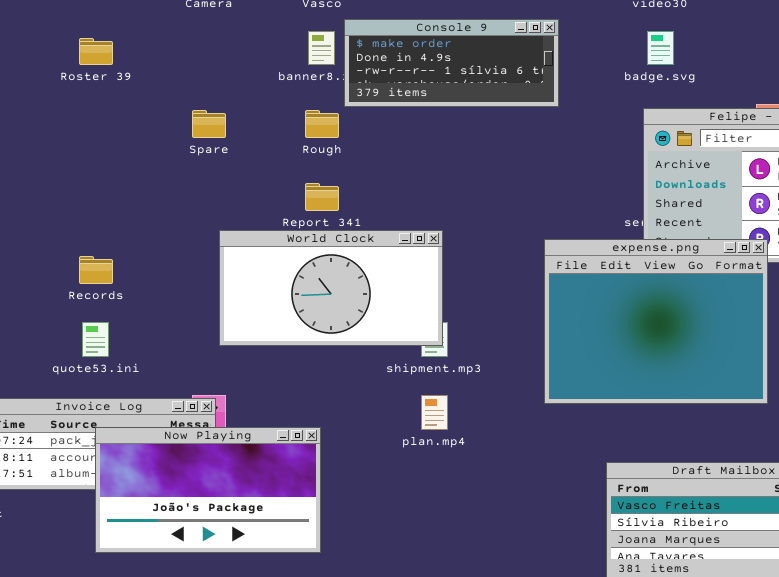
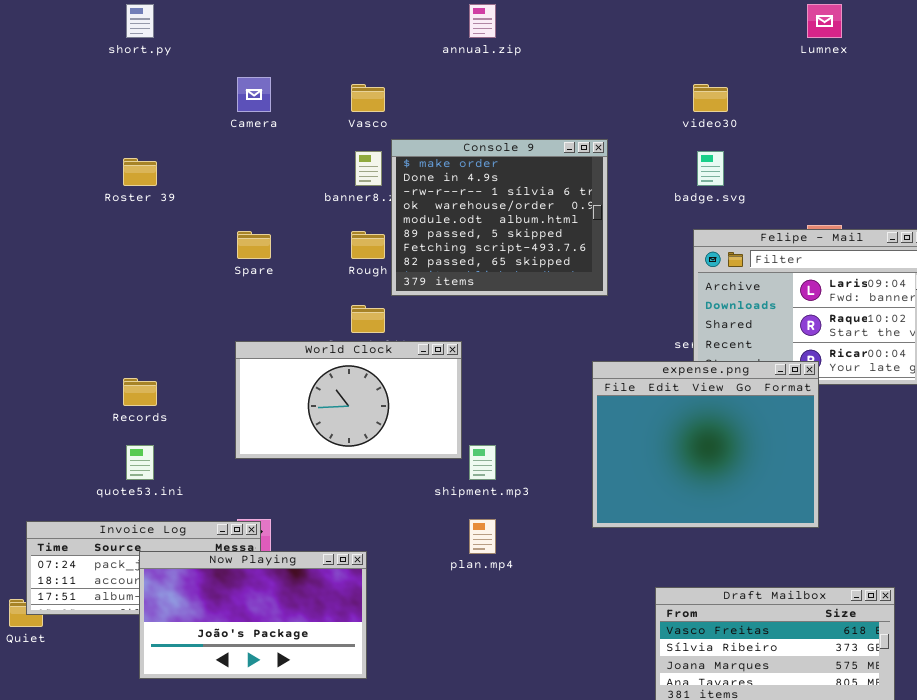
Console 9: [344,19,559,107] -> [391,139,608,296], resized
World Clock: [219,230,443,346] -> [235,341,462,459], moved

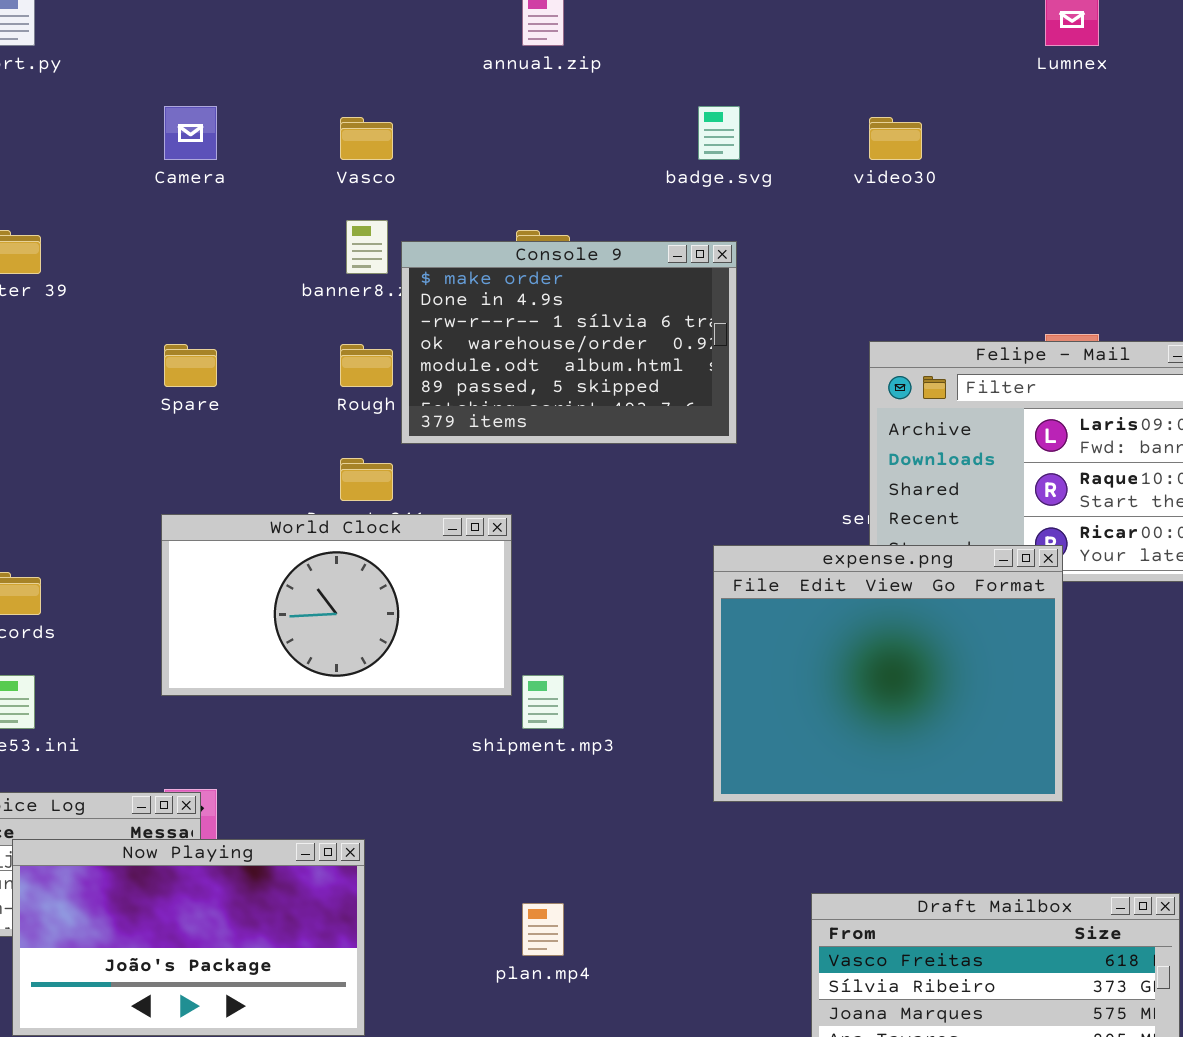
Console 9: [391,139,608,296] -> [401,241,737,444], resized
badge.svg: [697,151,724,186] -> [698,106,740,160], moved
plan.mp4: [469,519,496,554] -> [522,903,564,956], moved

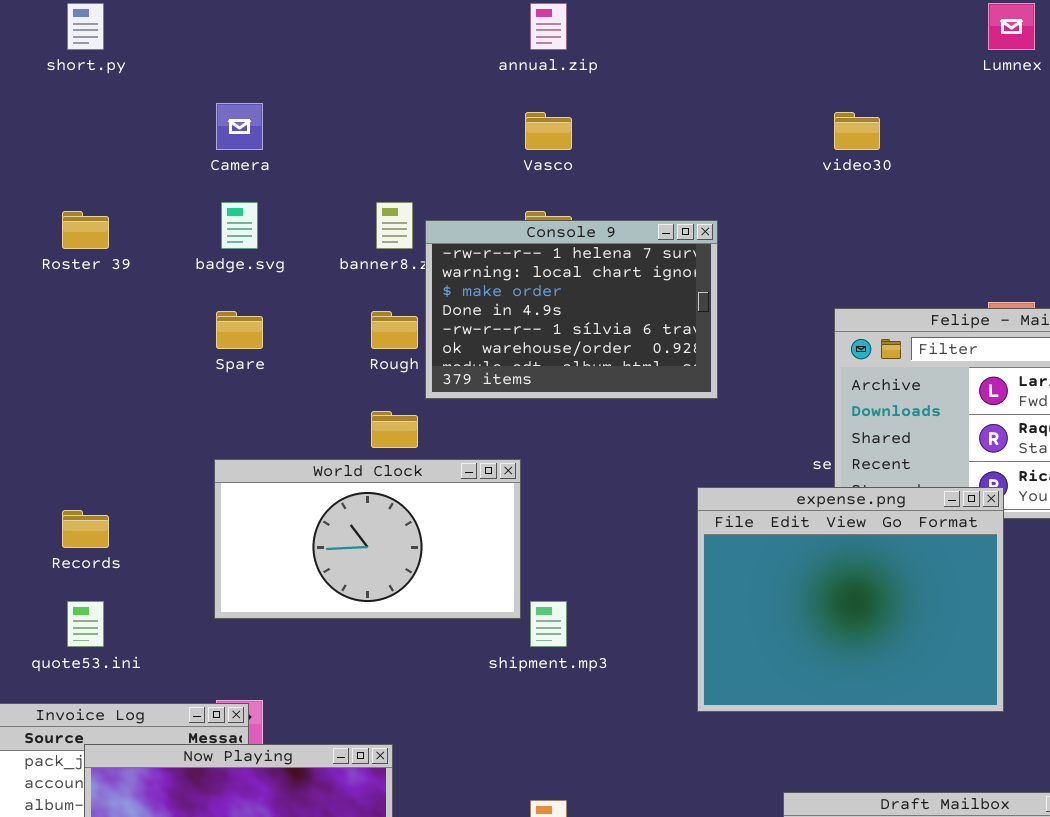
badge.svg: [698,106,740,160] -> [221,202,258,249], moved
Vasco: [340,117,393,160] -> [525,112,572,150], moved
Console 9: [401,241,737,444] -> [425,220,718,399], scrolled up 2 rows

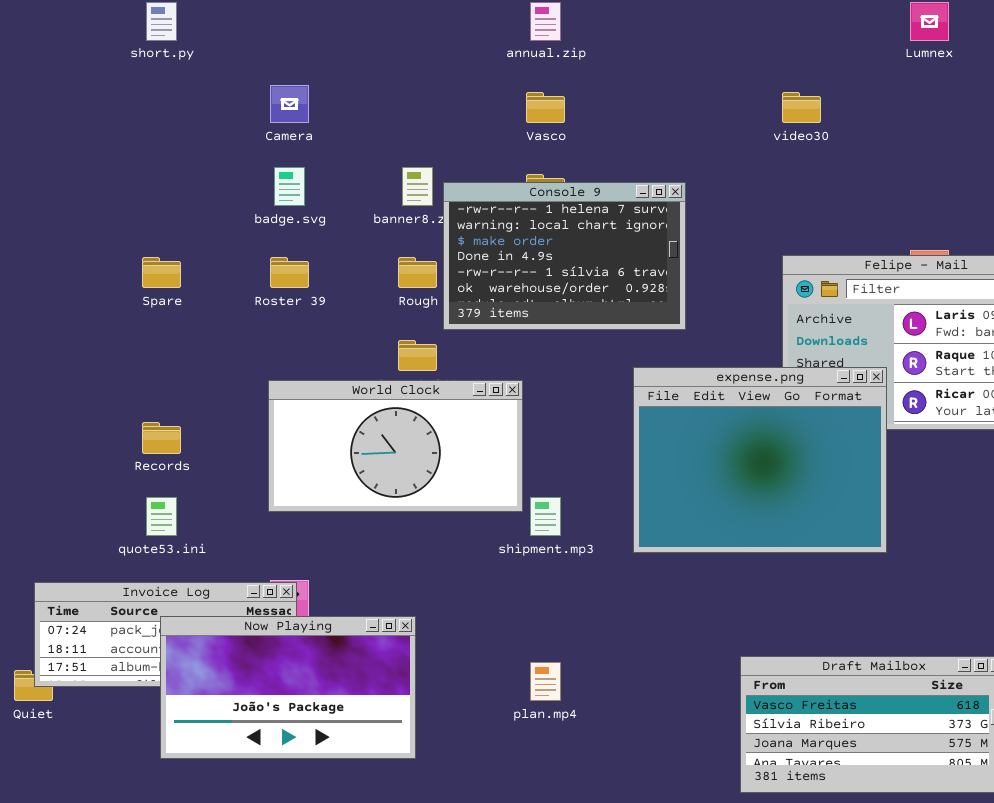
Roster 39: [62,211,109,249] -> [270,257,309,288], moved
Spare: [216,311,263,349] -> [142,257,181,288], moved
expense.png: [697,487,1004,712] -> [633,367,887,553], moved

